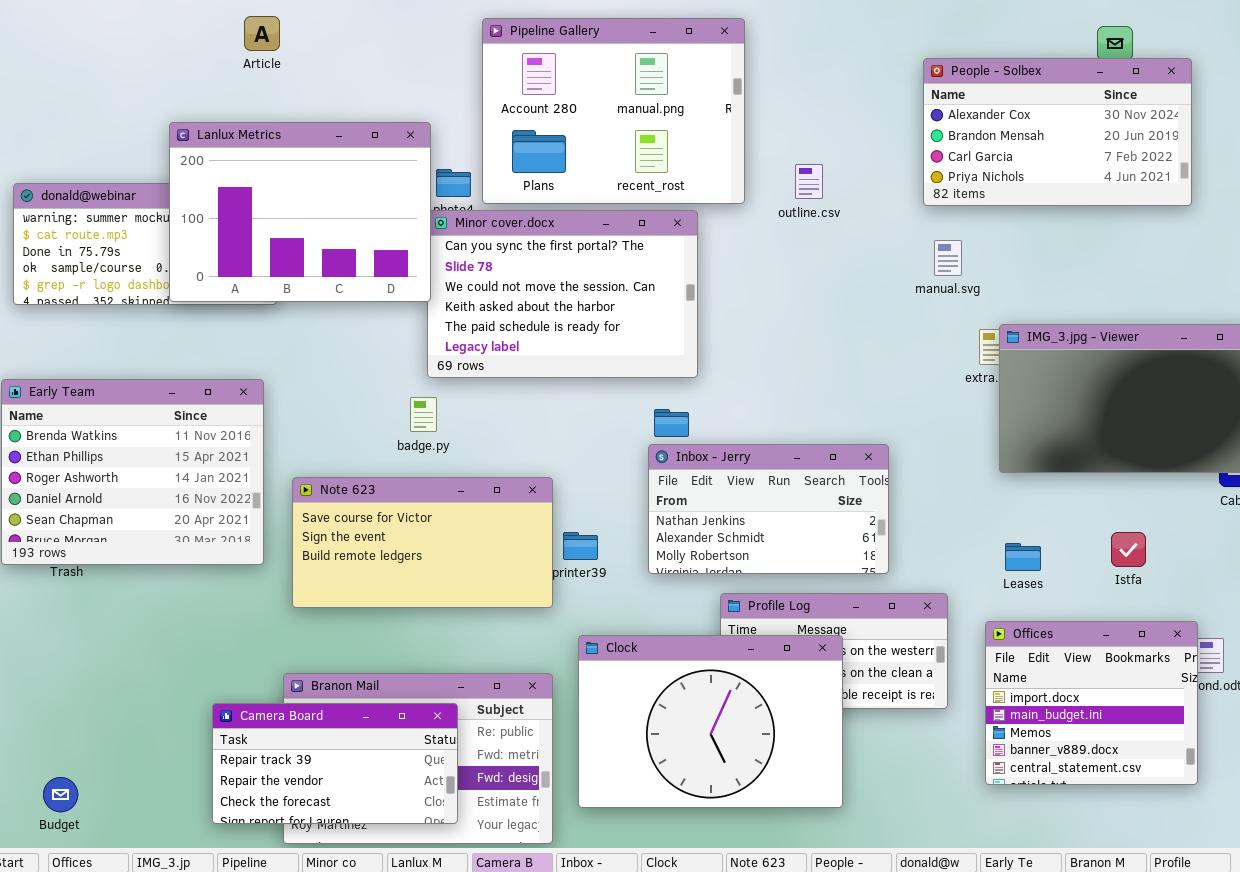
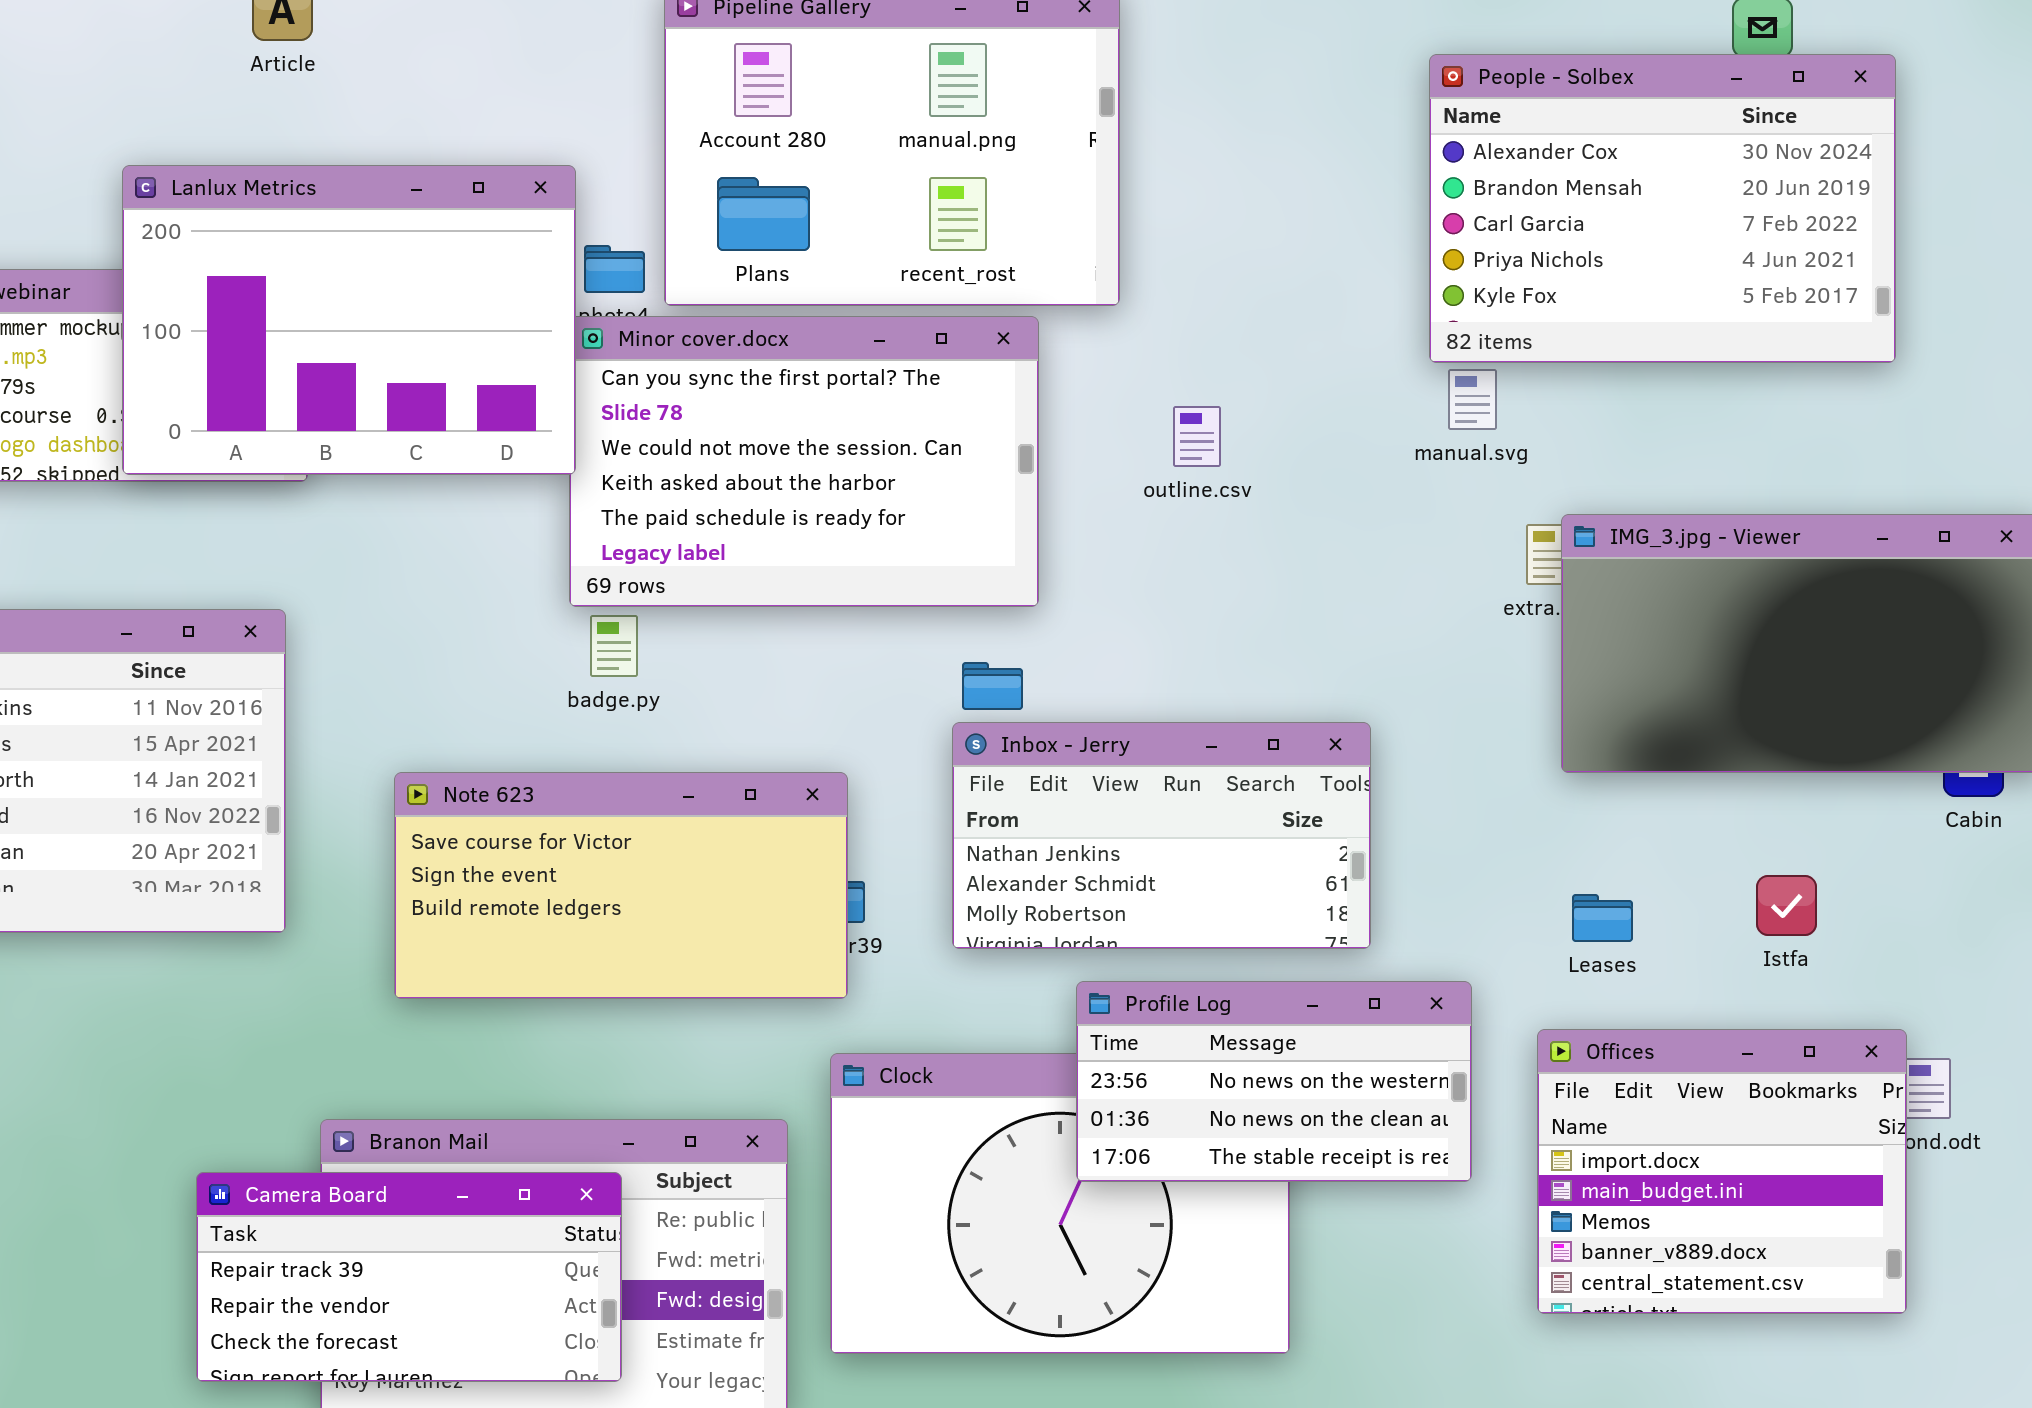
People - Solbex: [923,58,1192,206] -> [1429,54,1896,363], resized
outline.csv: [795,164,823,199] -> [1173,406,1221,467], moved
badge.py: [410,397,437,432] -> [590,615,638,677], moved
Note 623: [292,477,553,608] -> [394,772,848,999], moved
Profile Log: [720,593,948,709] -> [1076,981,1472,1182], raised

